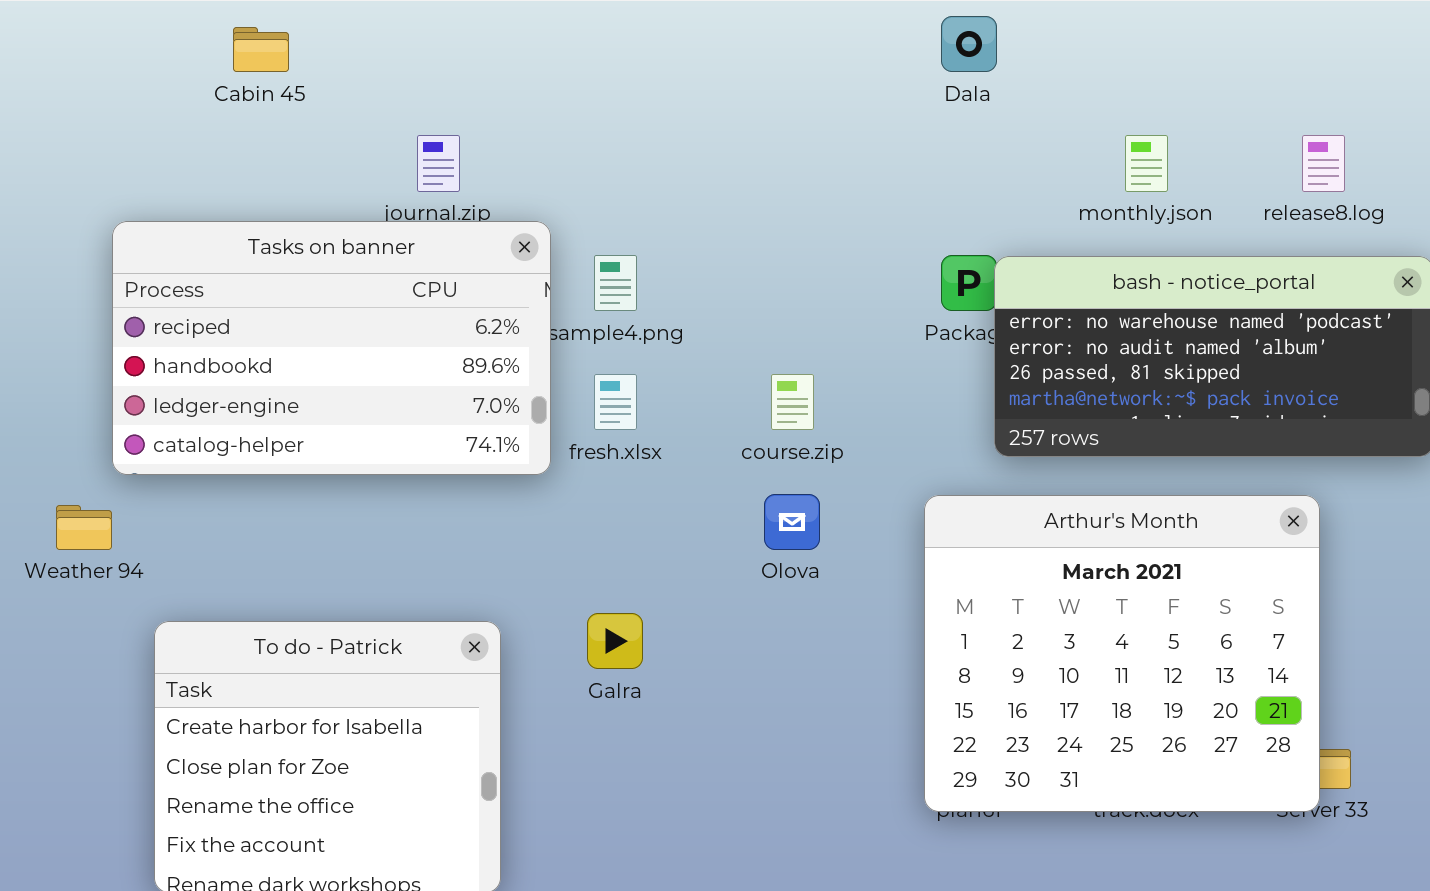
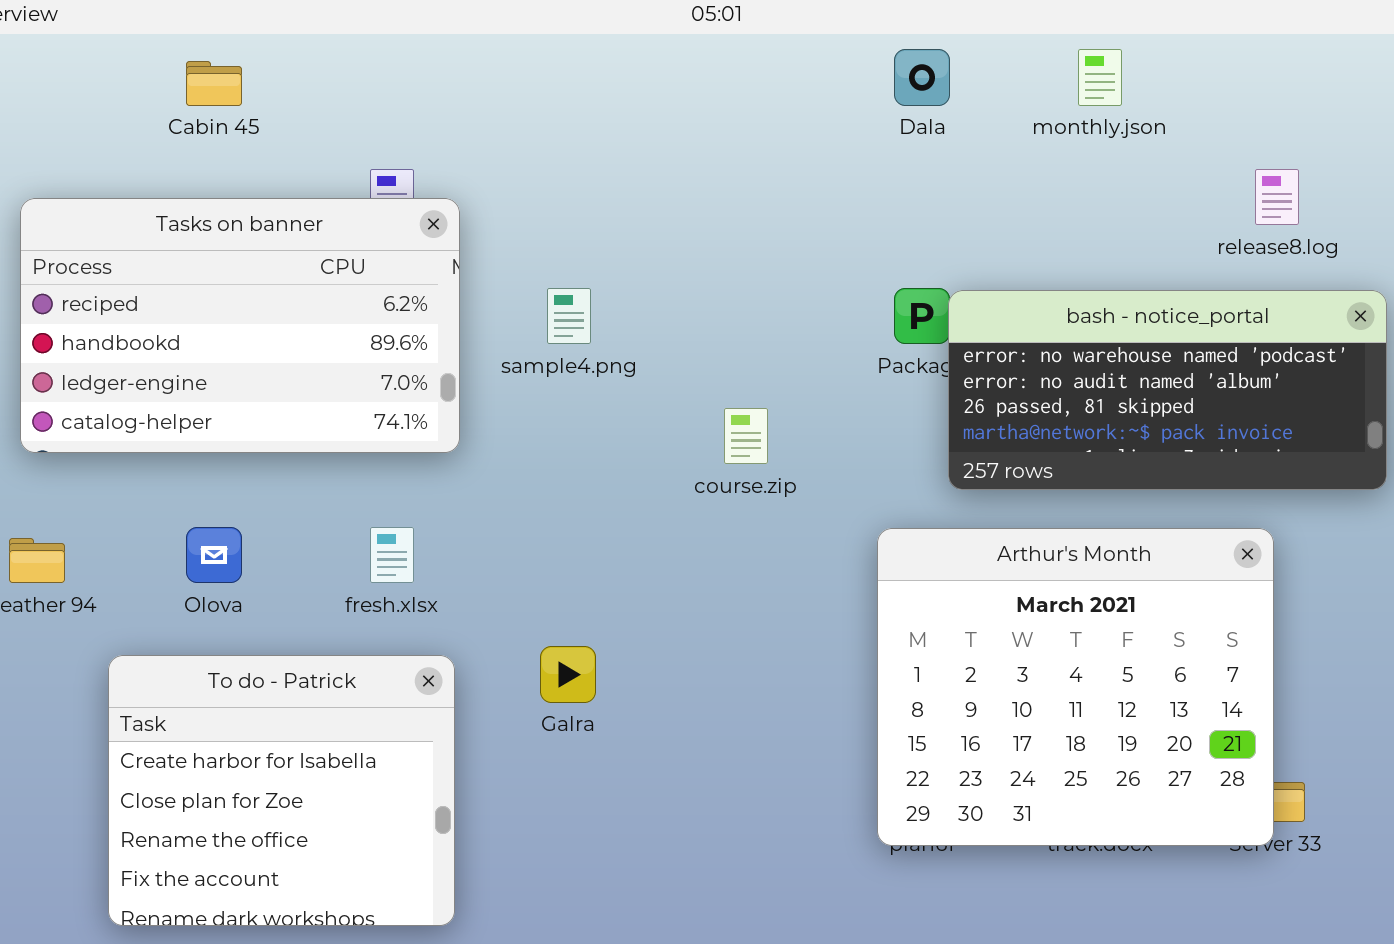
monthly.json: [1125,135,1168,192] -> [1078,49,1122,106], moved
Tasks on banner: [112,221,551,475] -> [20,198,460,453], moved
fresh.xlsx: [594,374,637,430] -> [370,527,414,583], moved
Olova: [764,494,820,550] -> [186,527,242,583], moved

